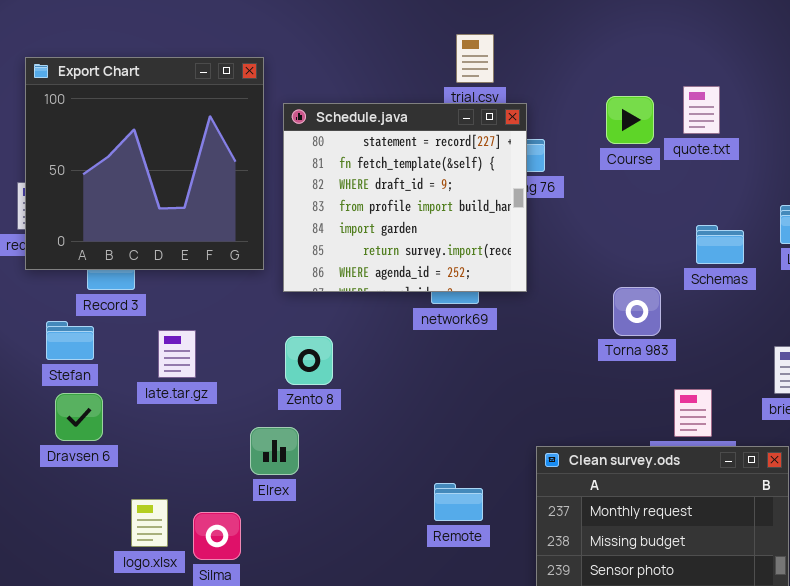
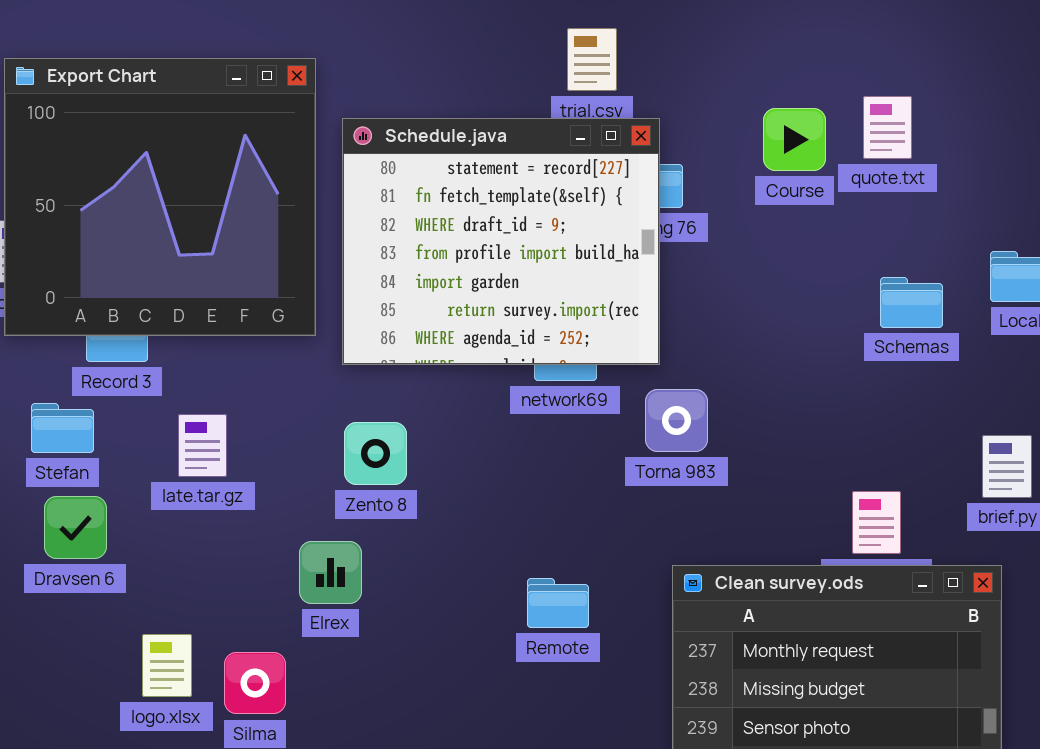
Torna 983: [613,287,661,336] -> [645,389,708,452], moved
Remote: [434,483,483,521] -> [527,578,589,628], moved

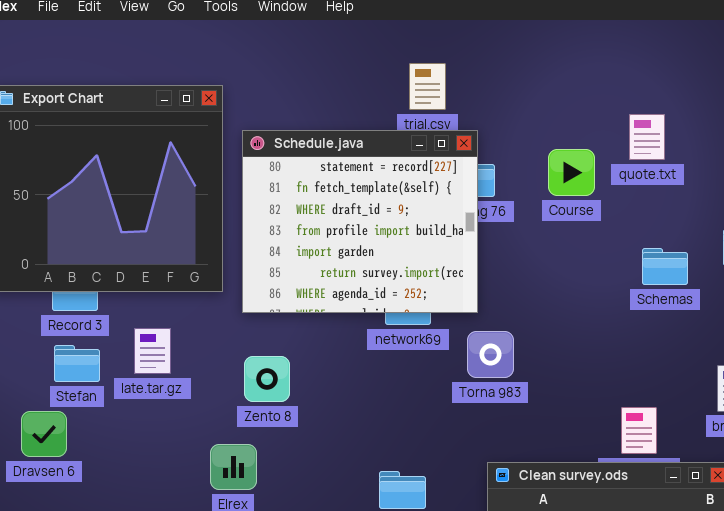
Course: [763,108,826,171] -> [548,149,595,196], moved
Stefan: [31,403,94,453] -> [54,345,100,382], moved
late.tar.gz: [178,414,227,477] -> [134,328,171,374], moved

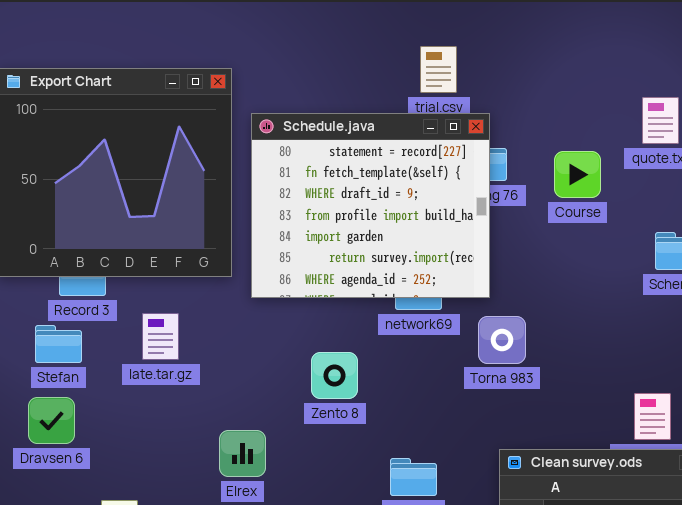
Course: [548,149,595,196] -> [554,151,601,198], moved
Stefan: [54,345,100,382] -> [35,325,82,363], moved
Zento 8: [244,356,290,402] -> [311,352,358,399], moved

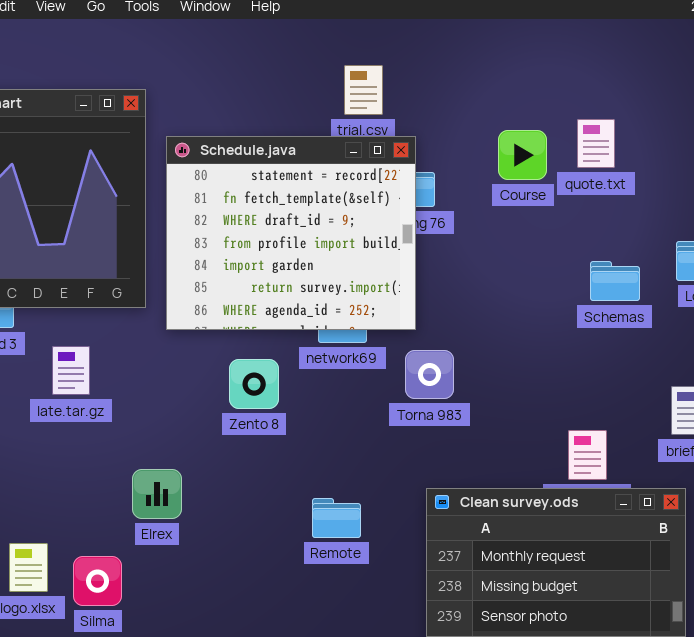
Course: [554,151,601,198] -> [498,130,547,180], moved
Zento 8: [311,352,358,399] -> [229,359,279,409], moved

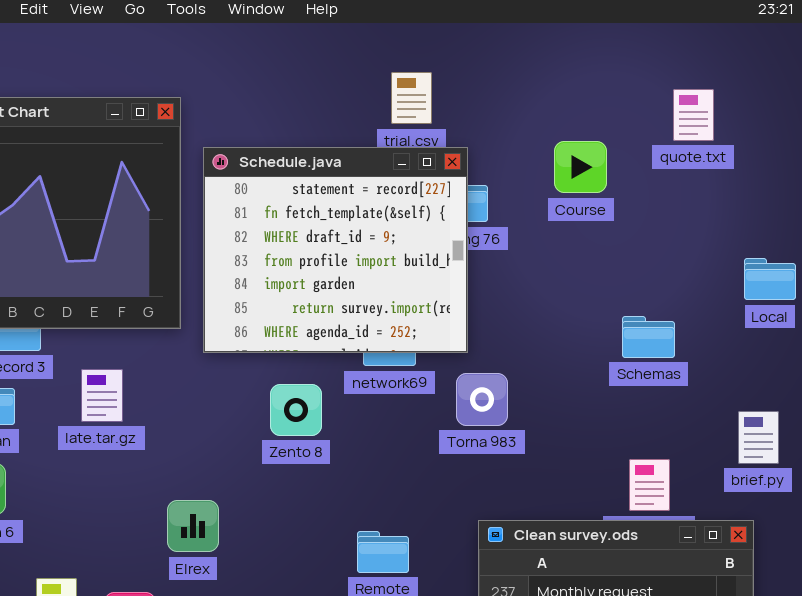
quote.txt: [577,119,615,168] -> [673,89,714,141], moved
Schemas: [590,261,640,301] -> [622,316,675,358], moved

